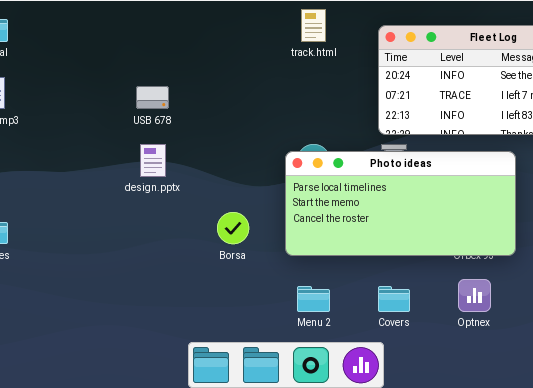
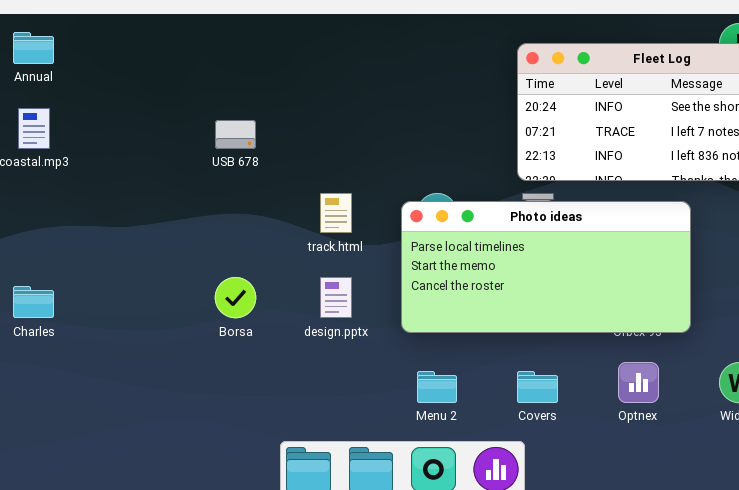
track.html: [301,9,326,42] -> [320,193,352,233], moved
design.pptx: [140,144,166,177] -> [320,277,352,318], moved
Borsa: [217,212,249,244] -> [215,277,256,318], moved

